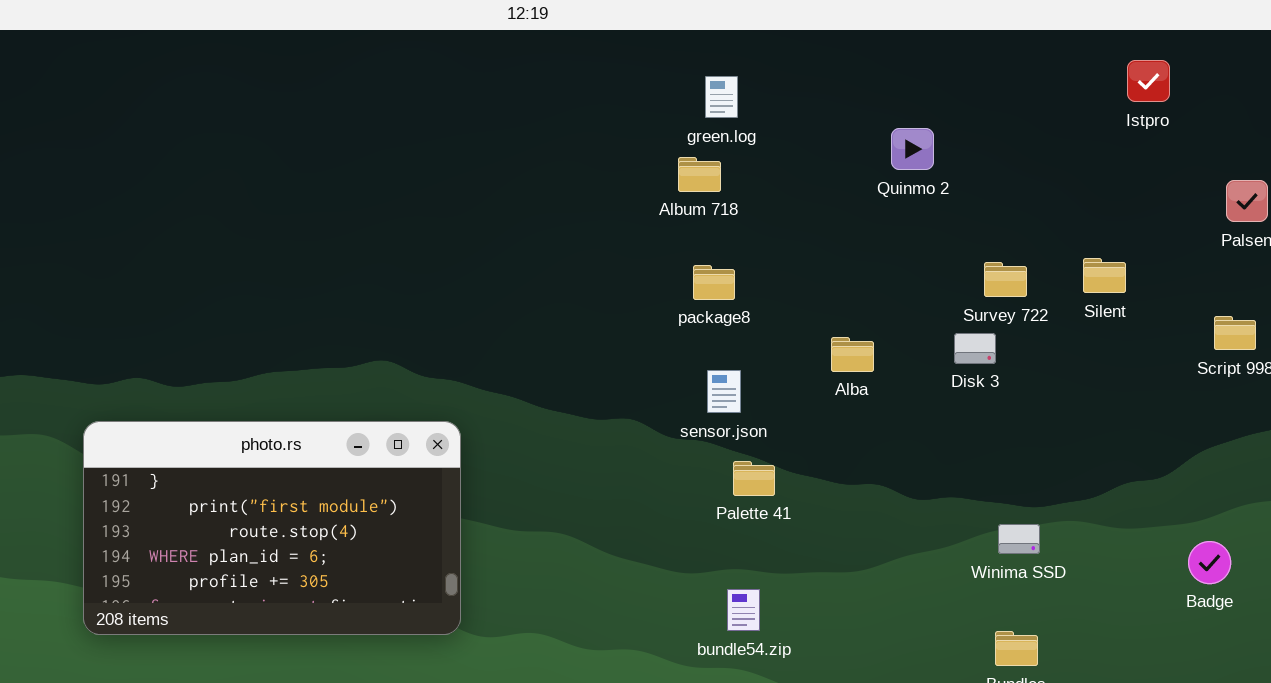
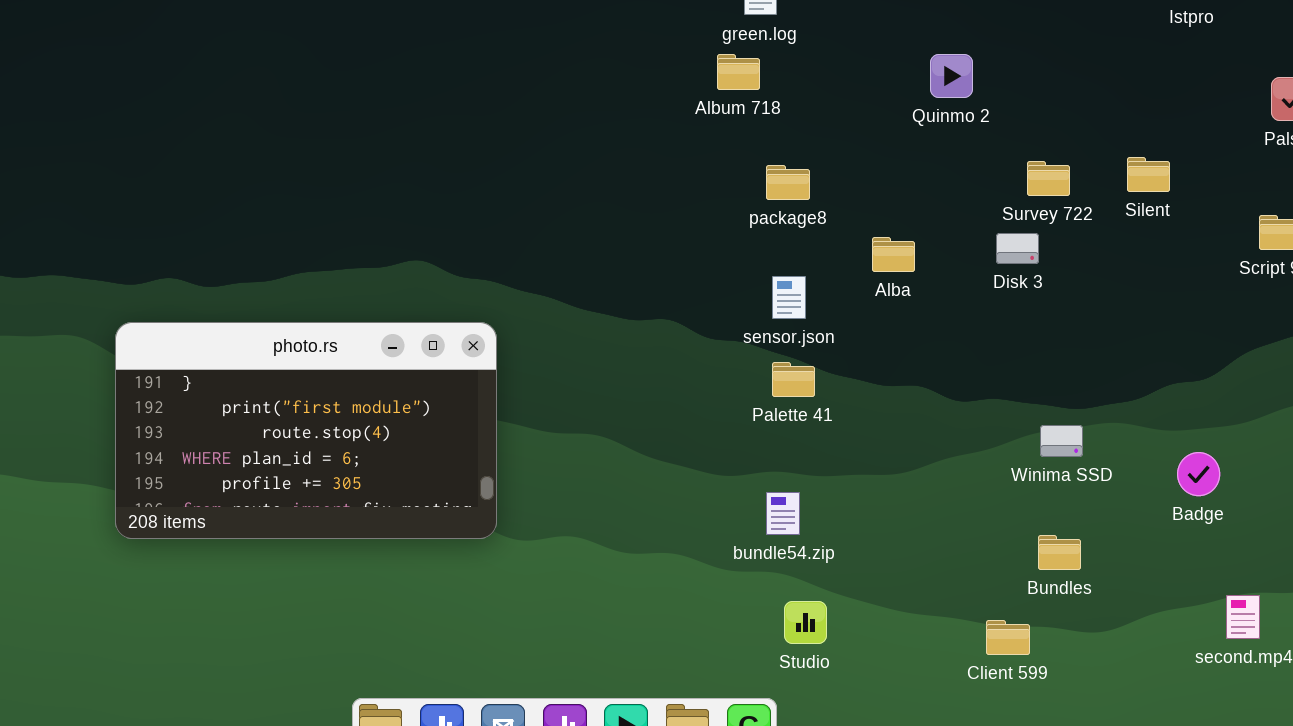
Quinmo 2: [891,128,934,170] -> [930,54,973,98], moved
package8: [693,265,735,300] -> [766,165,810,200], moved
sensor.json: [707,370,741,413] -> [772,276,806,319], moved
Badge: [1188,541,1231,584] -> [1177,452,1220,496], moved

